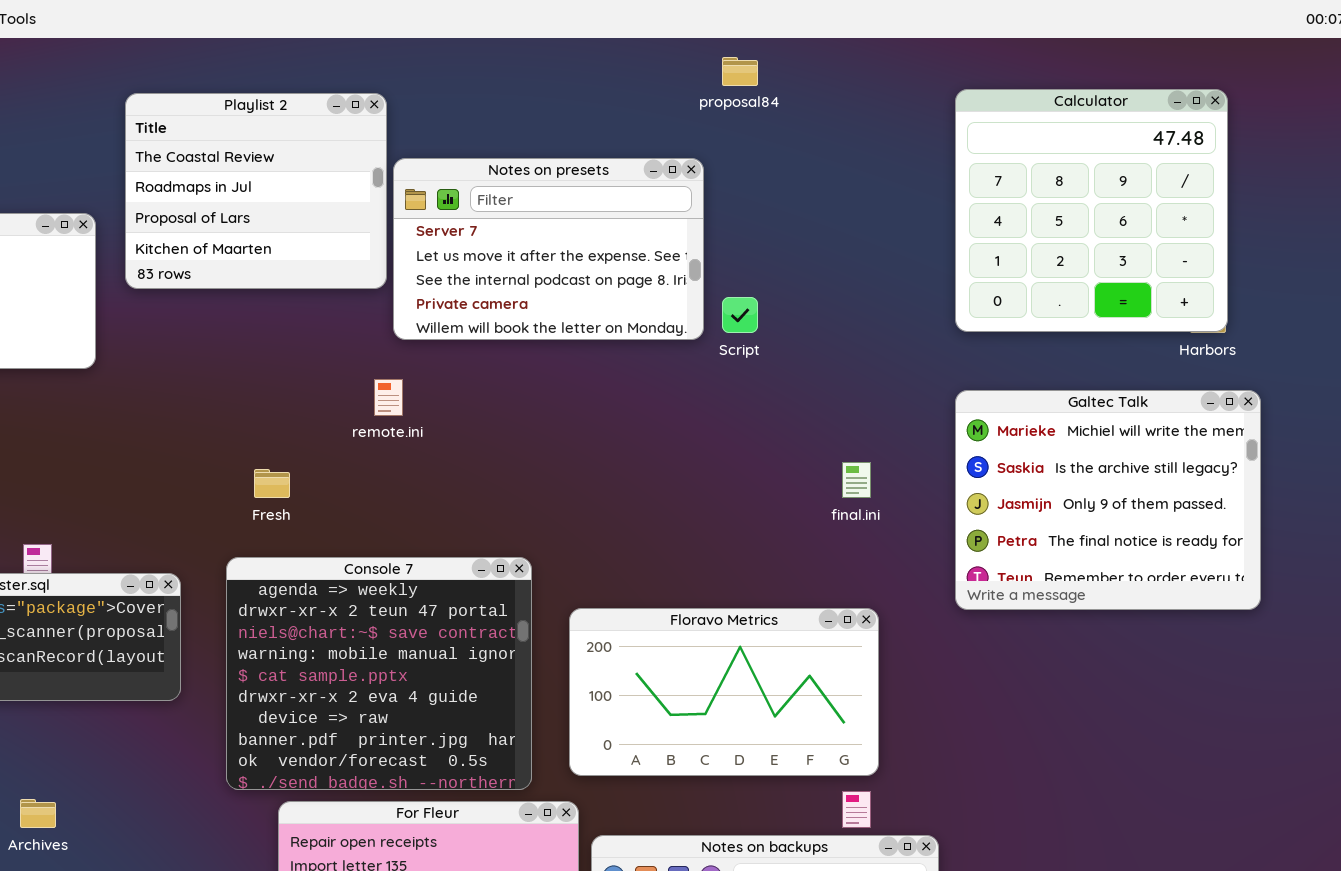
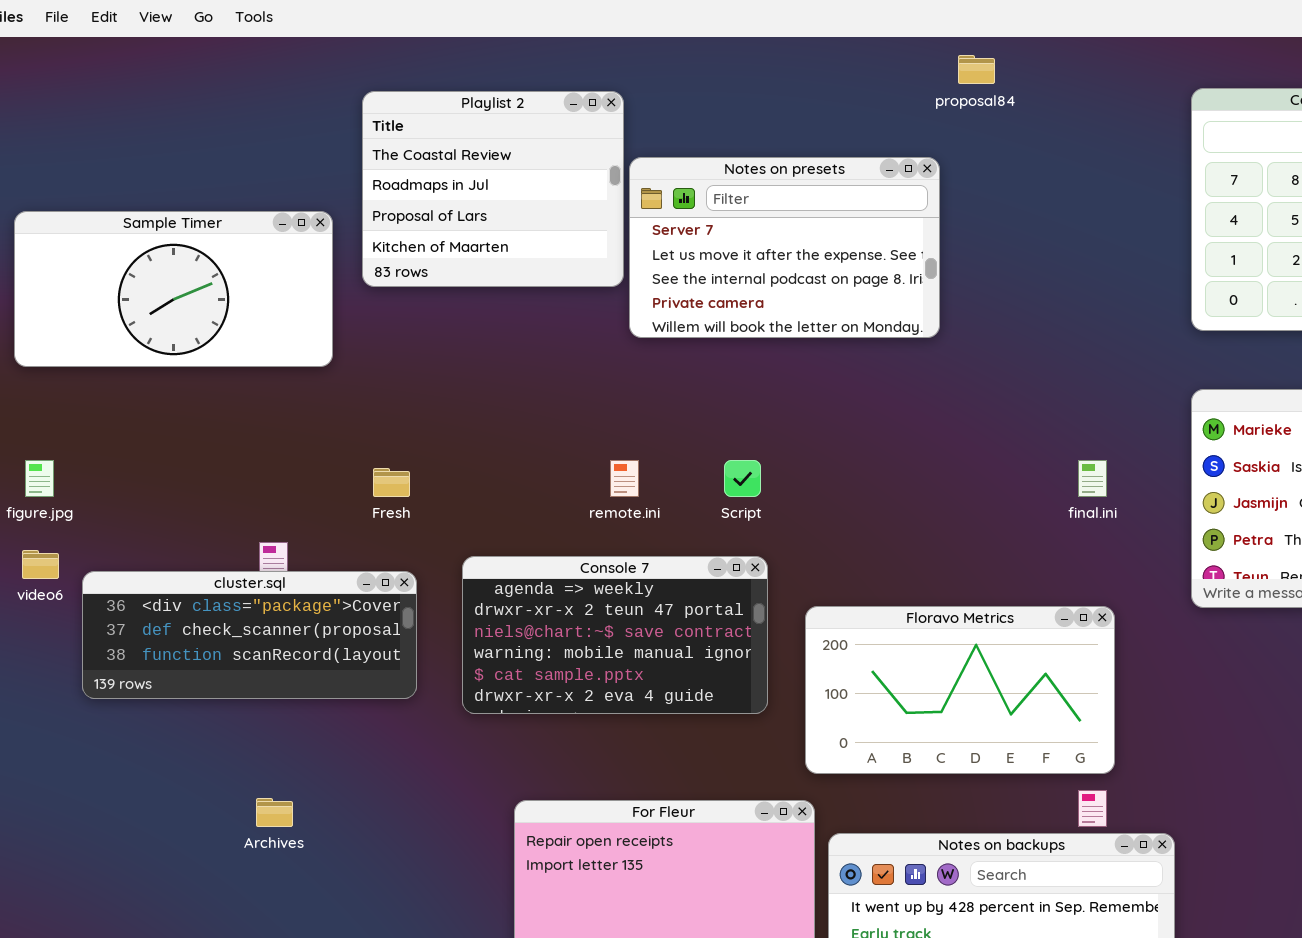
Script: [722,297,758,333] -> [724,460,761,497], moved
remote.ini: [374,379,403,416] -> [610,460,639,497], moved
Fresh: [254,469,290,498] -> [373,468,410,497], moved
Console 7: [226,557,532,790] -> [462,556,768,714], resized

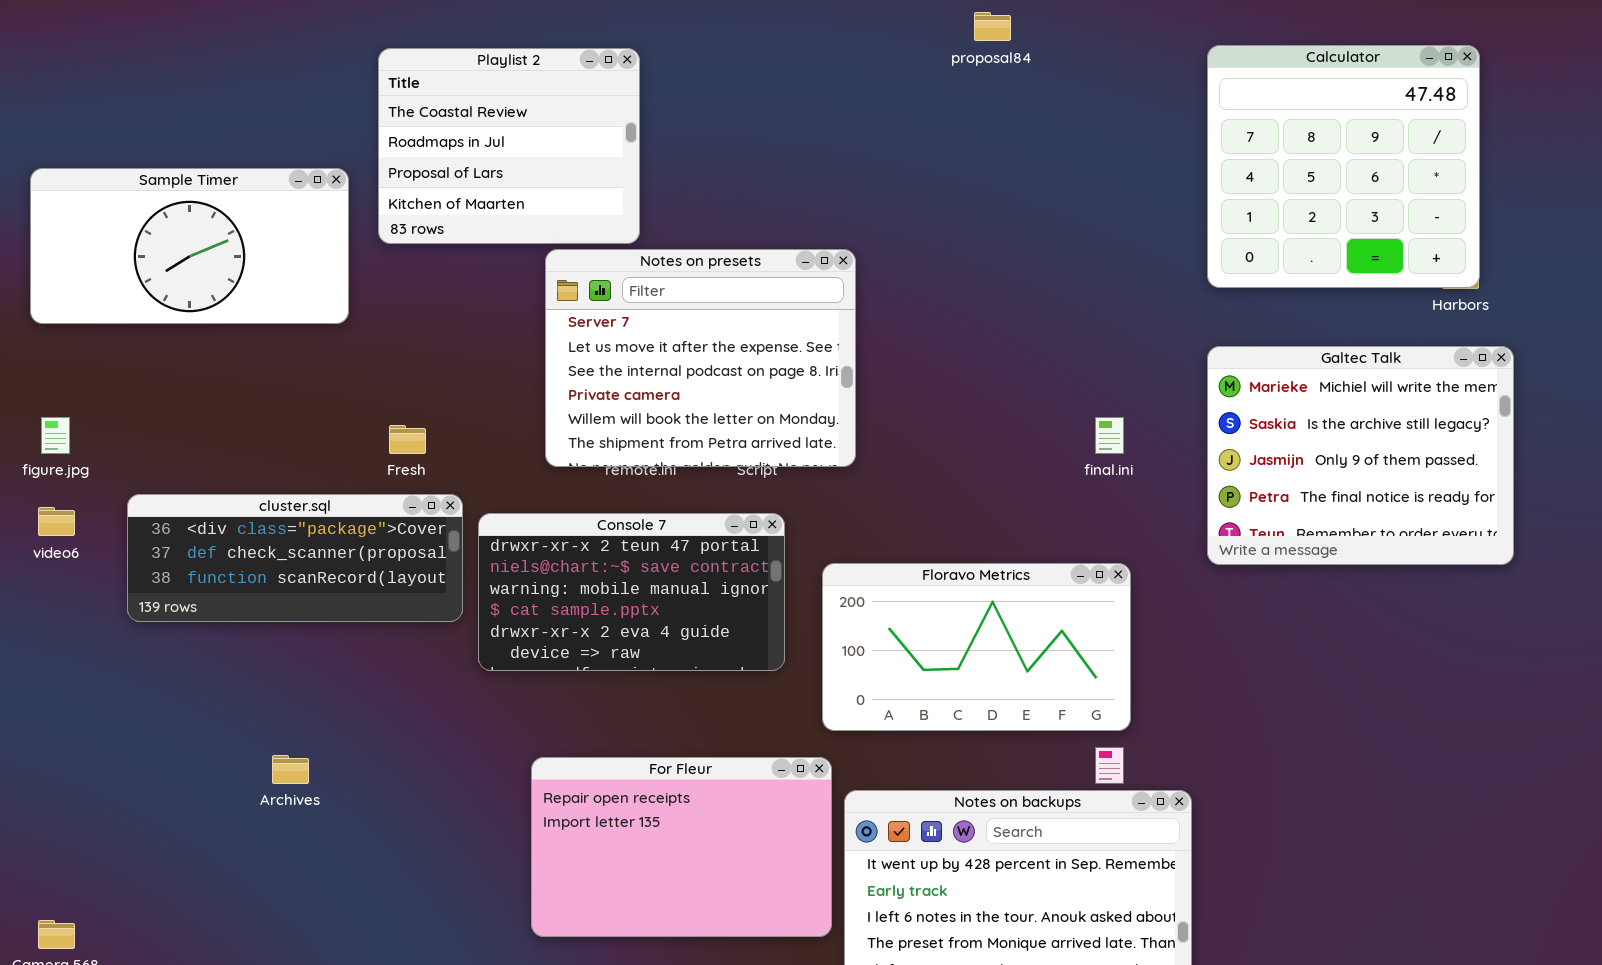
Notes on presets: [629,157,940,338] -> [545,249,856,467], moved, resized
Console 7: [462,556,768,714] -> [478,513,785,671], scrolled down 1 row
cluster.sql: [82,571,417,699] -> [127,494,463,622], moved

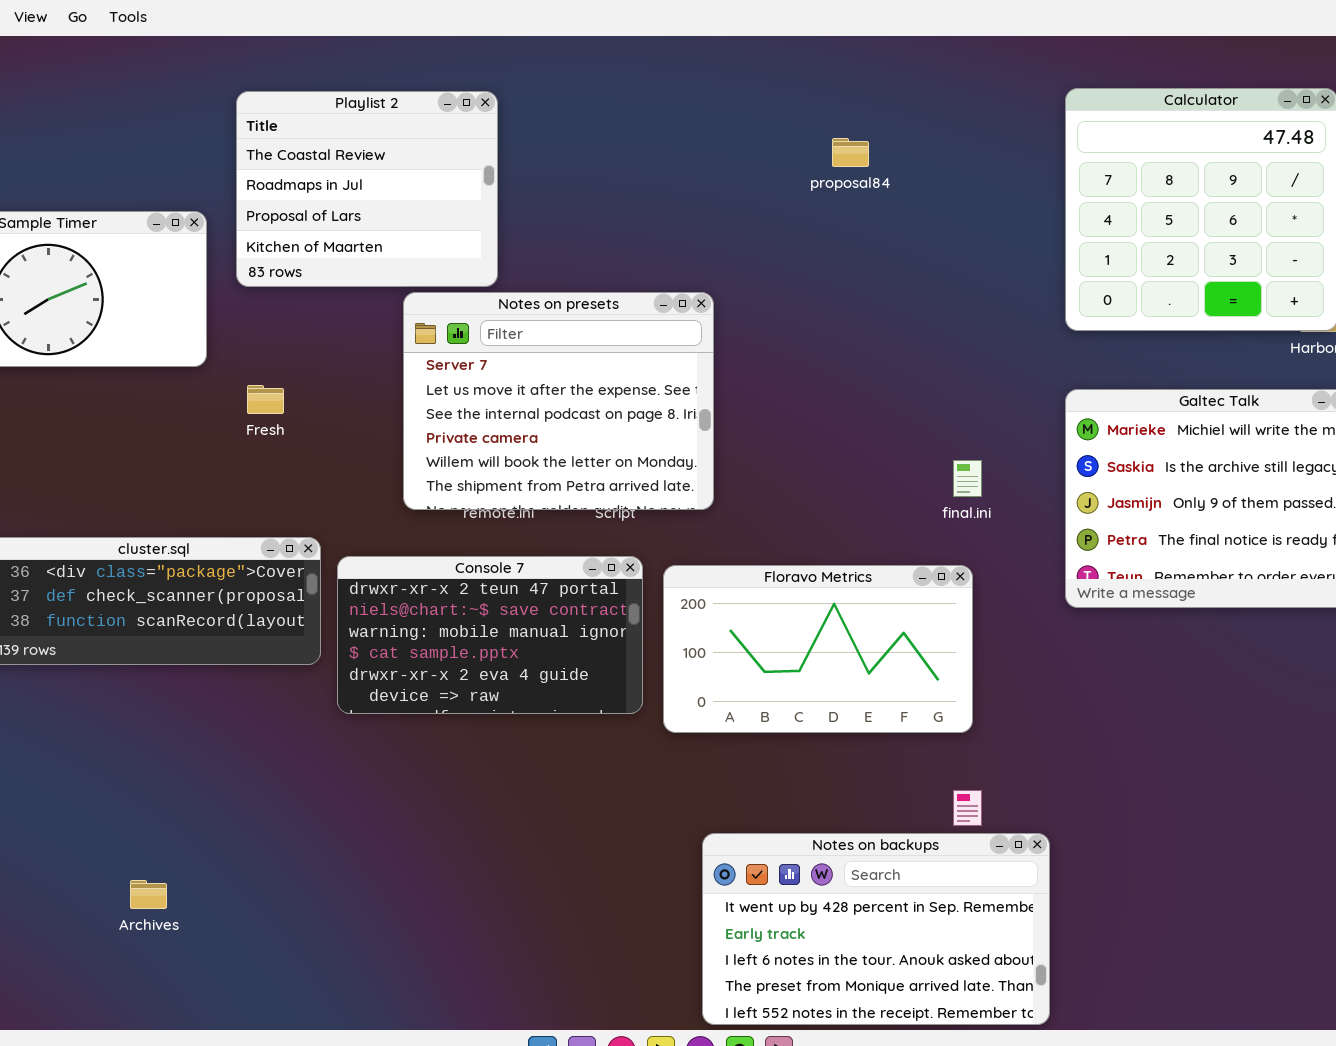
proposal84: [974,12,1011,41] -> [832,138,869,167], moved
Fresh: [389,425,426,454] -> [247,385,284,414], moved
Floravo Metrics: [822,563,1131,731] -> [663,565,973,733], moved
Archives: [272,755,309,784] -> [130,880,167,909], moved
For Fleur: [531,757,832,937] -> none, closed

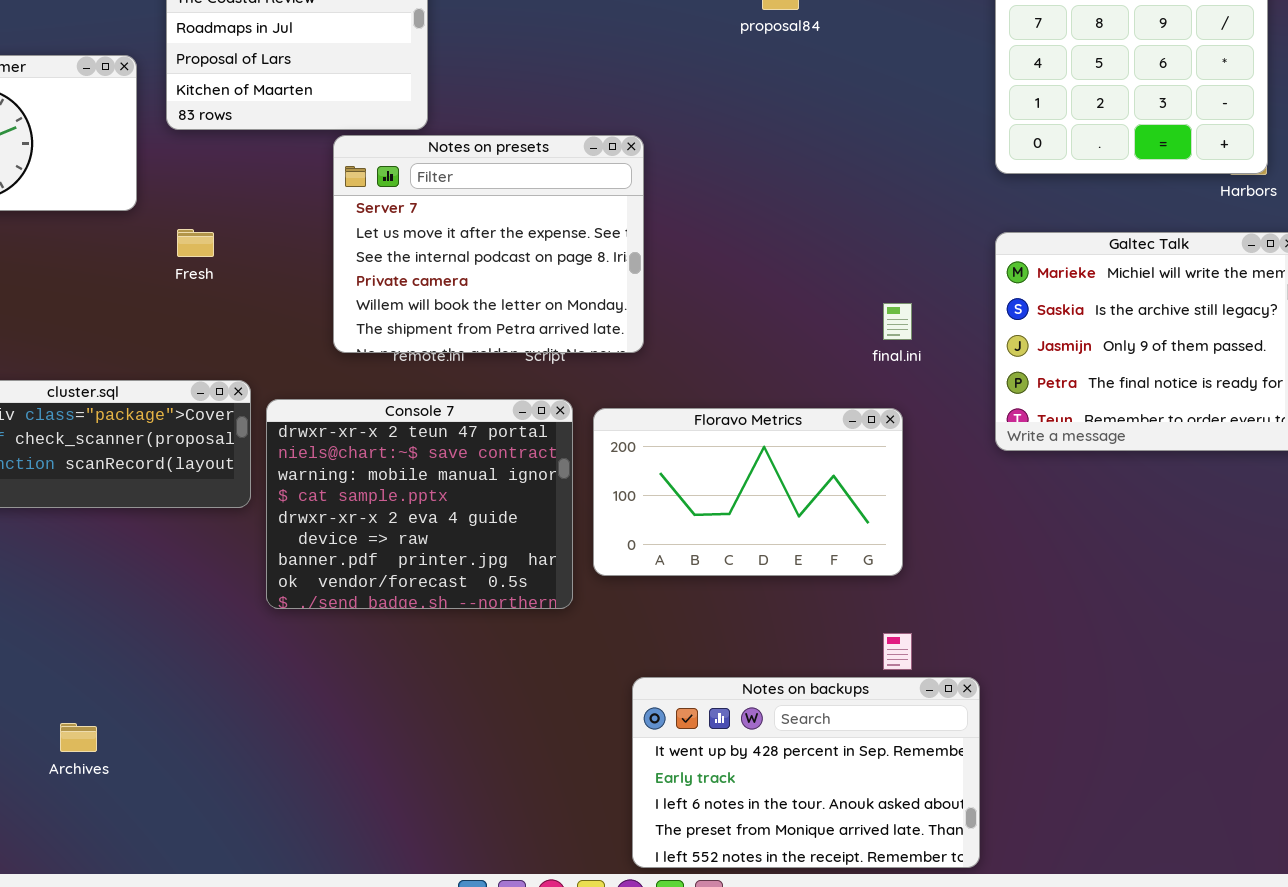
Console 7: [337,556,643,714] -> [266,399,573,609], resized

